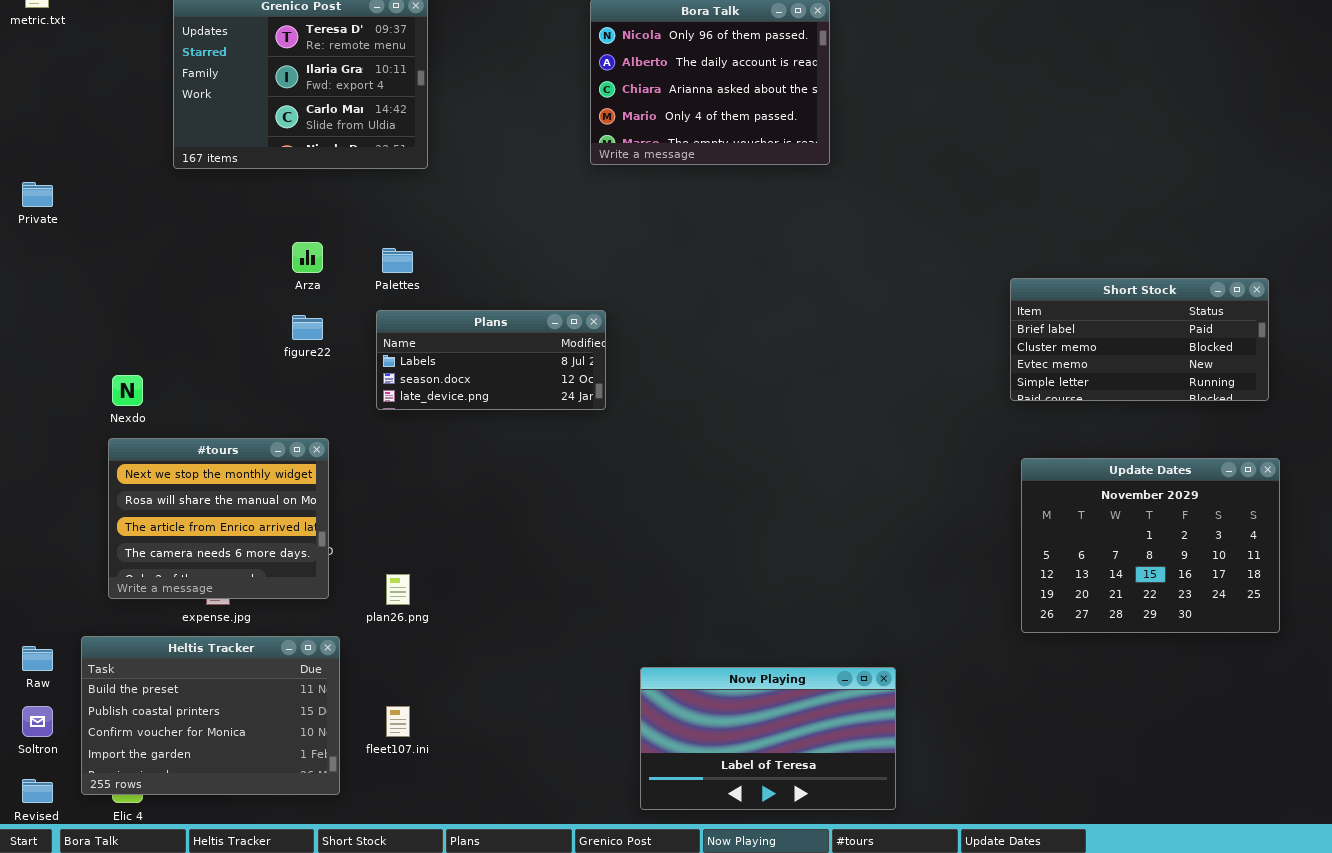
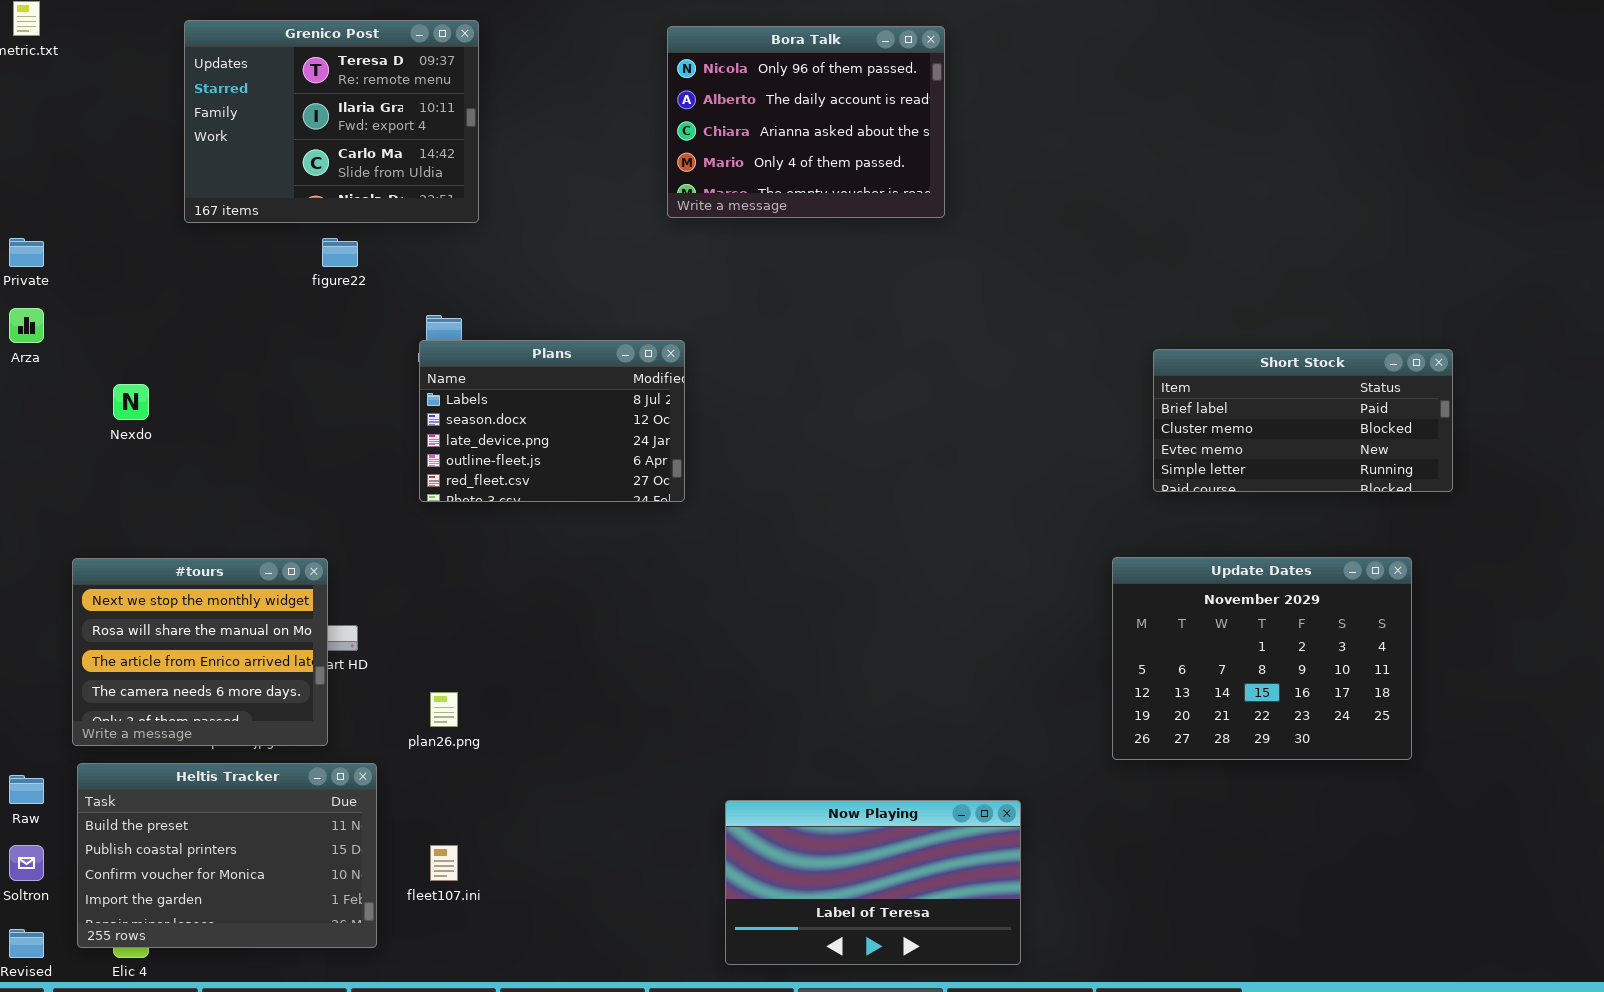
Arza: [292,242,323,273] -> [9,308,44,343], moved
Plans: [376,310,606,410] -> [419,340,685,502], resized
figure22: [292,315,323,340] -> [322,238,358,267], moved
Nexdo: [112,375,143,406] -> [113,384,149,420], moved
#tours: [108,438,329,599] -> [72,558,328,746], moved
Update Dates: [1021,458,1280,633] -> [1112,557,1412,760], moved

